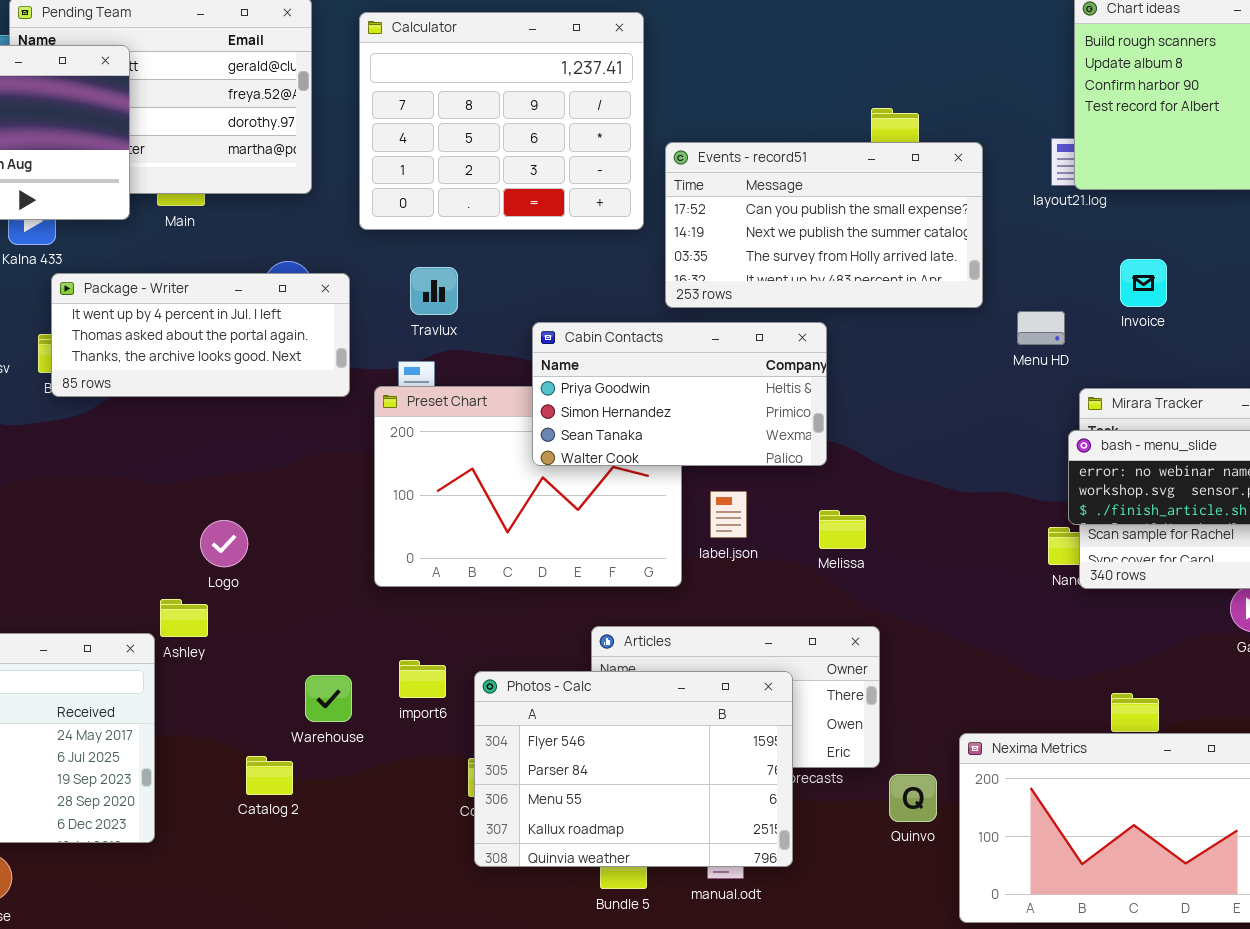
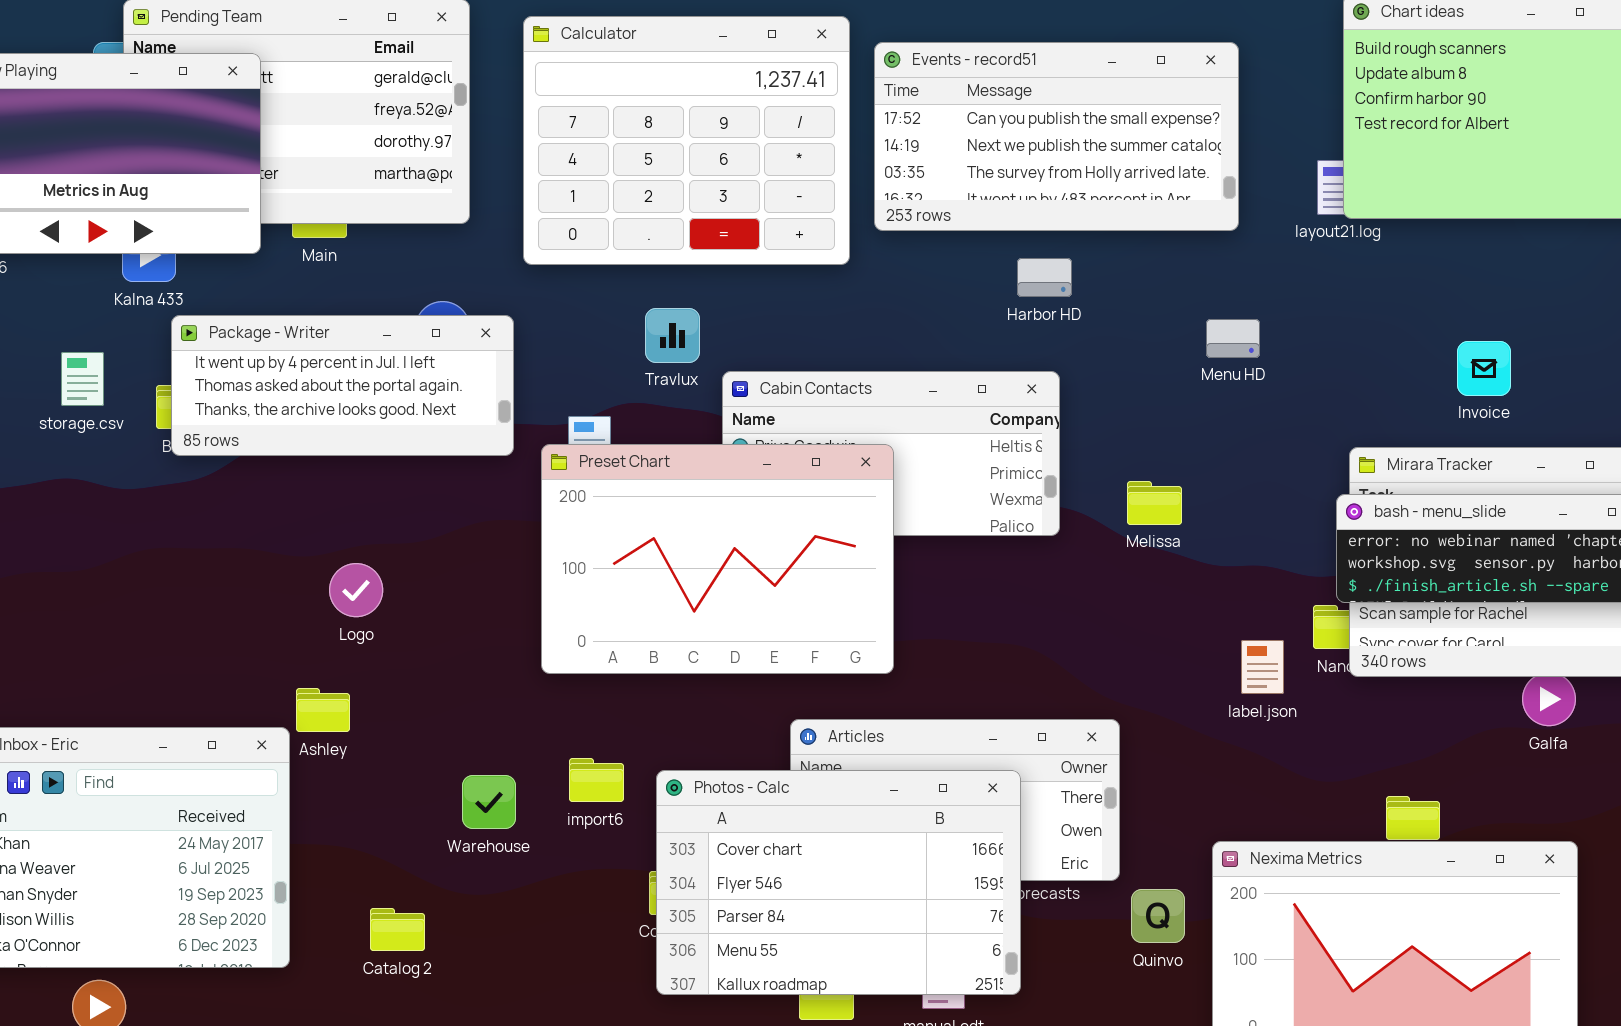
Events - record51: [665,142,983,308] -> [874,42,1239,231], moved
Invoice: [1120,259,1167,307] -> [1457,341,1511,396], moved
Travlux: [410,267,458,315] -> [645,308,700,363], moved
Menu HD: [1017,311,1065,345] -> [1206,319,1260,358], moved
Preset Chart: [374,386,682,587] -> [541,444,894,674], raised
label.json: [710,491,747,538] -> [1241,640,1284,694], moved
Melissa: [819,510,866,549] -> [1127,481,1182,525], moved
Logo: [200,520,248,567] -> [329,563,383,617], moved
Photos - Calc: [474,671,793,867] -> [656,770,1021,995], scrolled up 1 row
Catalog 2: [246,756,293,795] -> [370,908,425,951], moved

